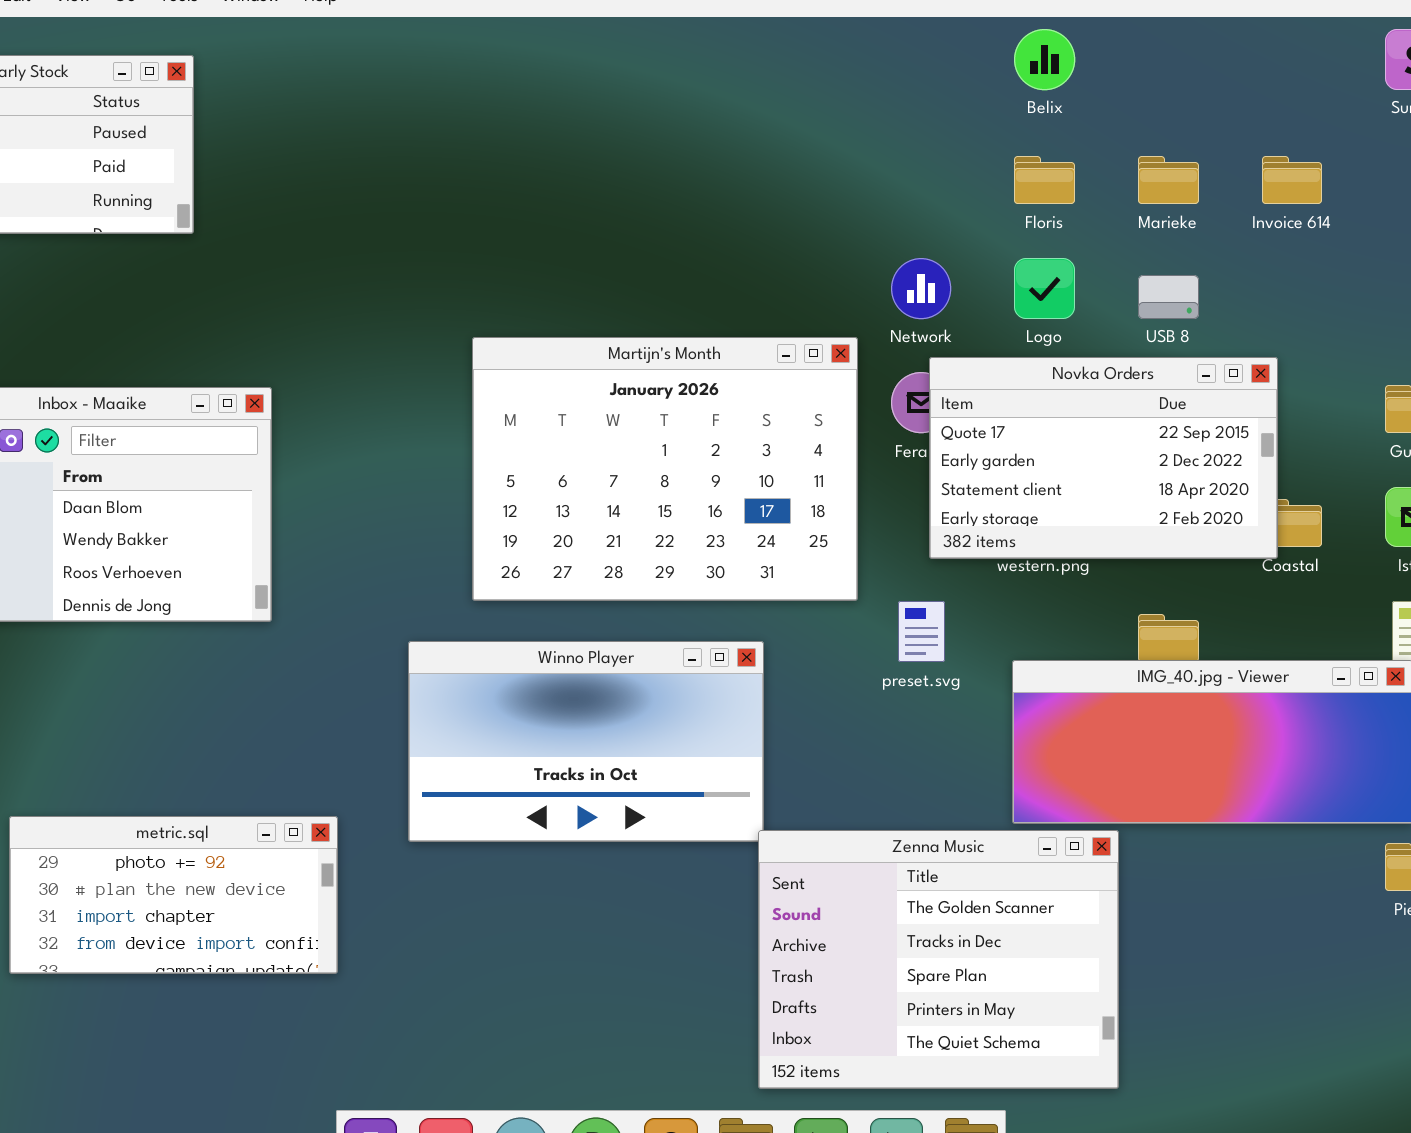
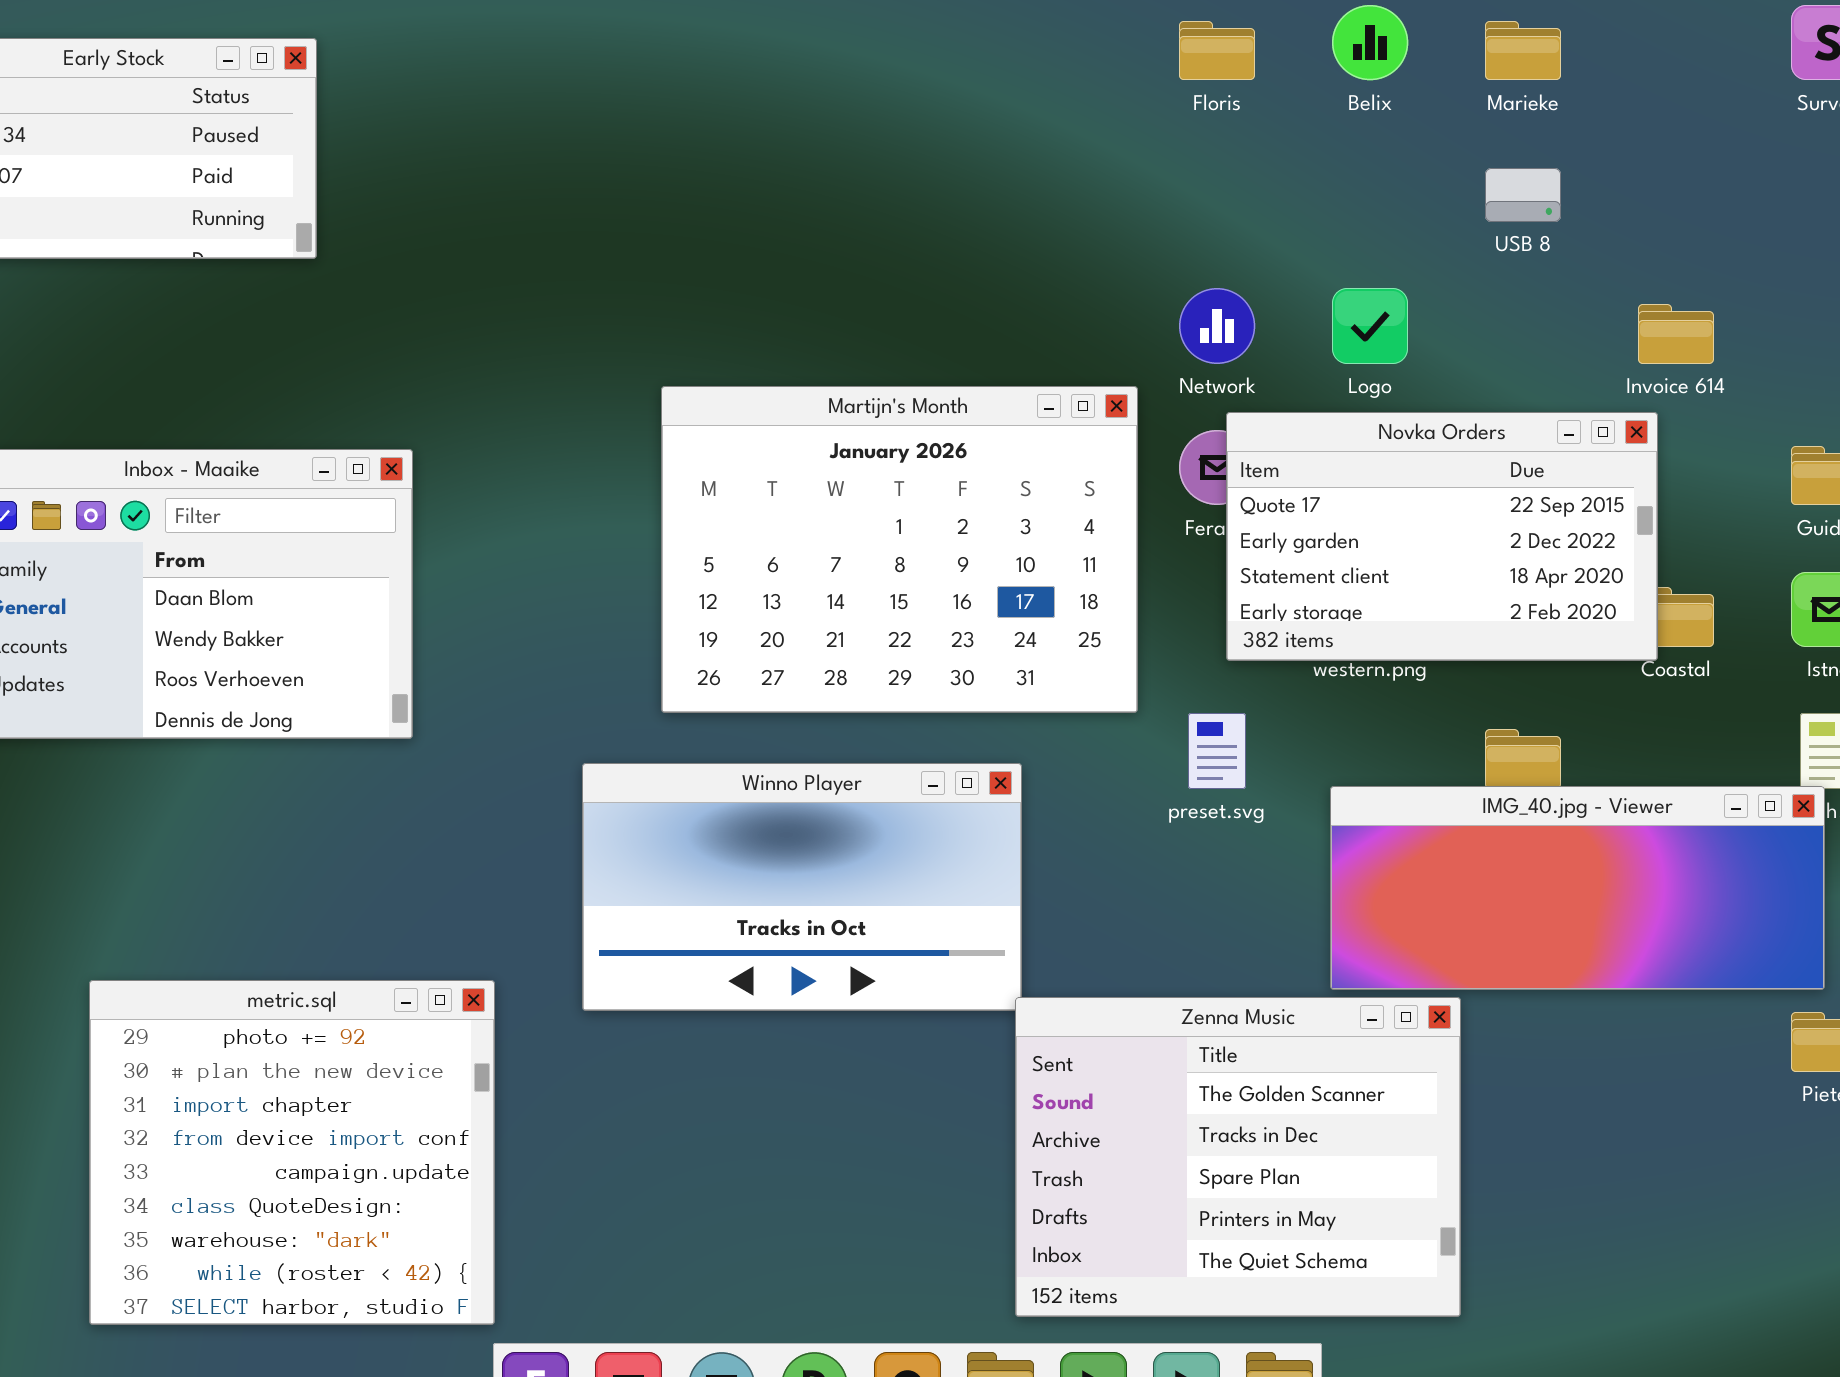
Floris: [1014,156,1075,204] -> [1179,21,1255,80], moved
Marieke: [1138,156,1199,204] -> [1485,21,1561,80], moved
Invoice 614: [1262,156,1322,204] -> [1638,304,1714,364], moved
USB 8: [1138,275,1199,319] -> [1485,168,1561,222], moved
metric.sql: [9,816,338,974] -> [89,980,495,1325], resized

